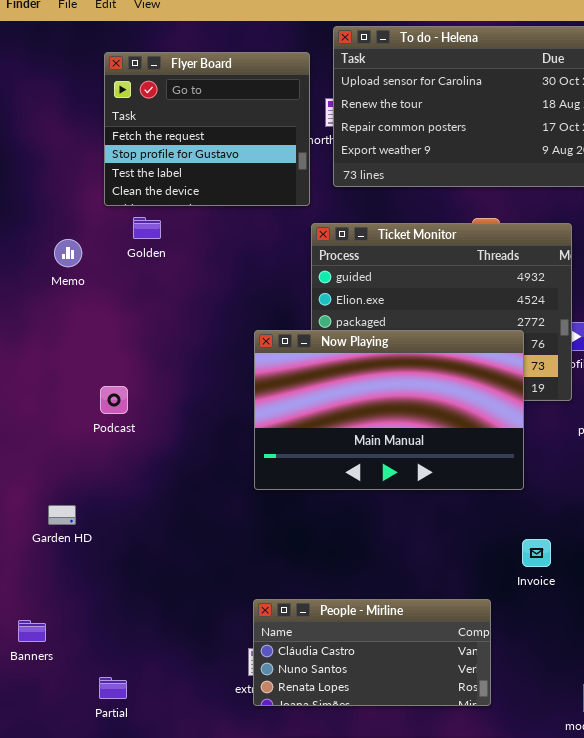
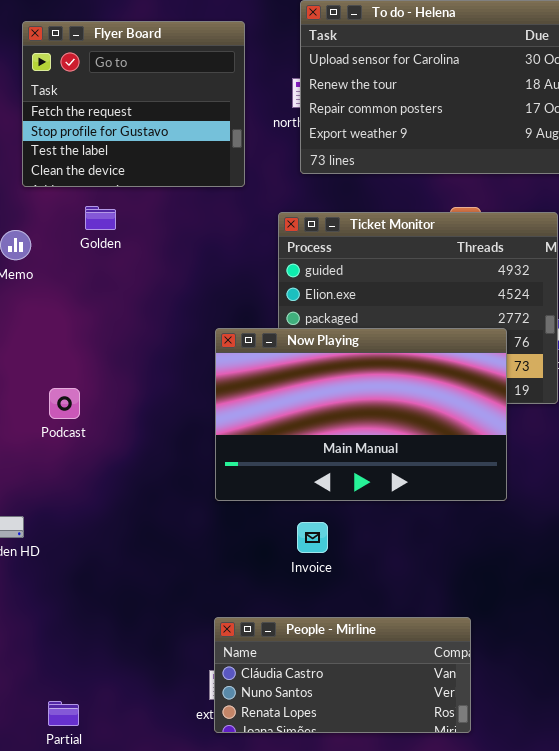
Flyer Board: [104,52,310,206] -> [22,21,245,187], moved
Invoice: [522,539,551,567] -> [297,522,328,553], moved

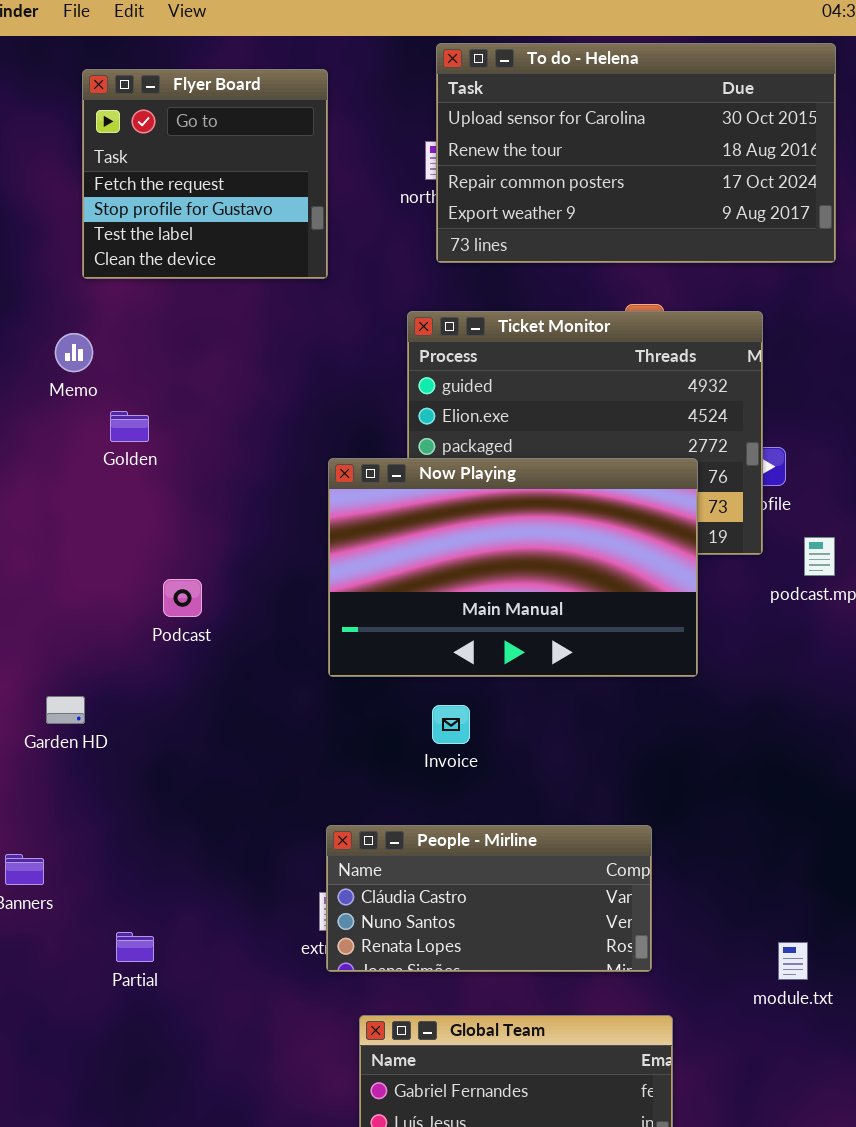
Flyer Board: [22,21,245,187] -> [82,69,328,279], resized
Golden: [85,206,116,230] -> [110,411,149,442], moved
Podcast: [49,388,80,419] -> [163,579,202,617], moved

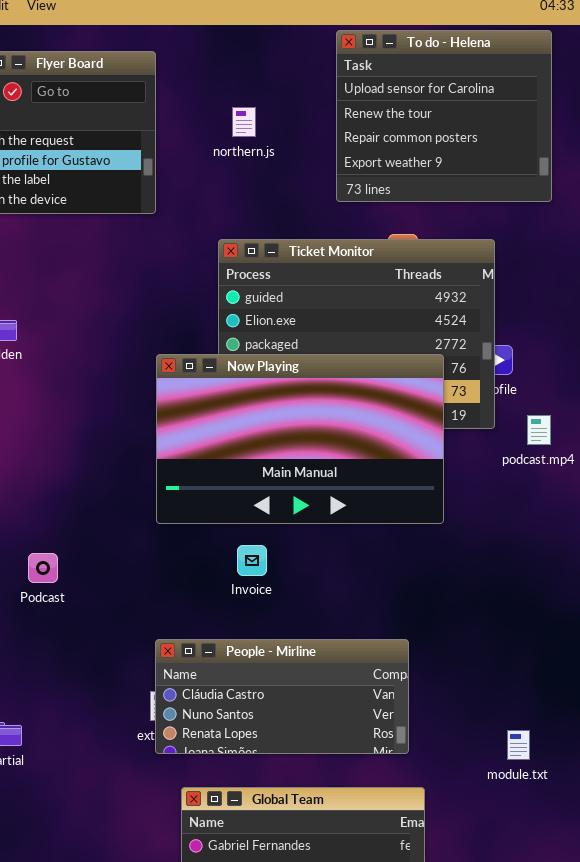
To do - Helena: [436,43,836,263] -> [336,30,552,202], resized
Podcast: [163,579,202,617] -> [28,553,58,583], moved

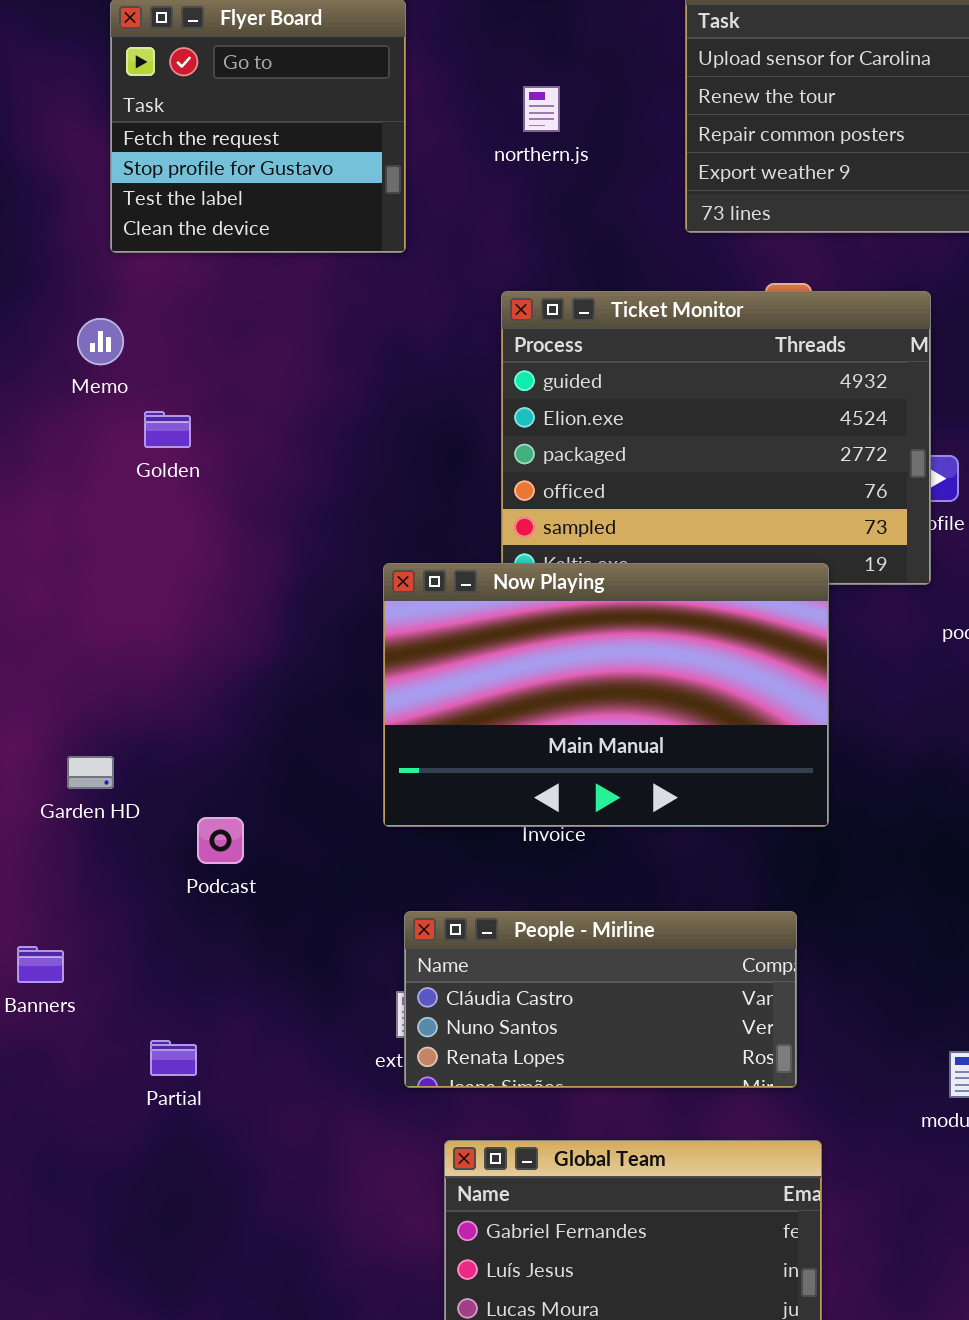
Now Playing: [156,354,444,524] -> [383,563,829,827], moved
Podcast: [28,553,58,583] -> [197,817,244,864], moved

